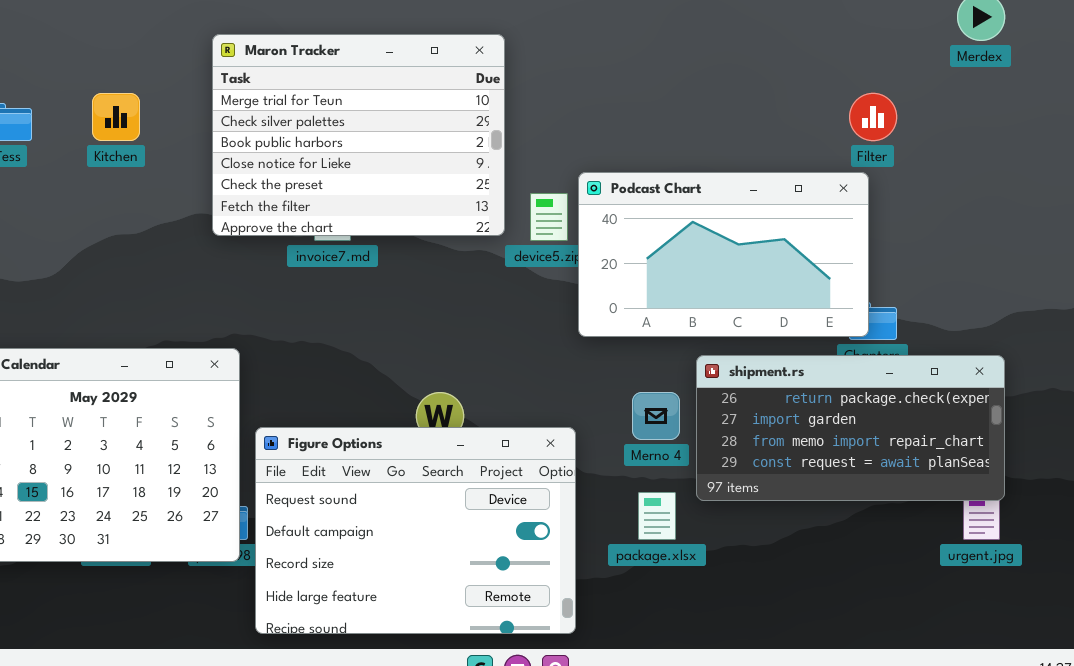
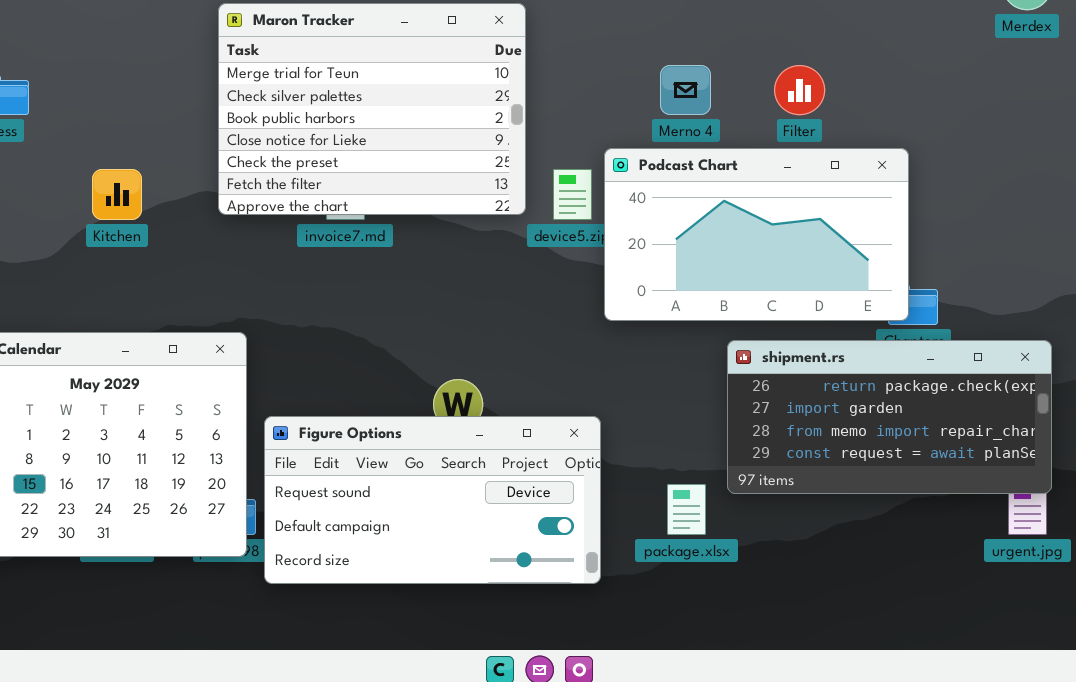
Kitchen: [92,93,140,141] -> [92,169,142,220], moved
Filter: [849,93,897,141] -> [774,65,825,115], moved
Merno 4: [632,392,680,440] -> [660,65,711,115], moved
Figure Options: [255,427,576,634] -> [264,416,601,584], resized

